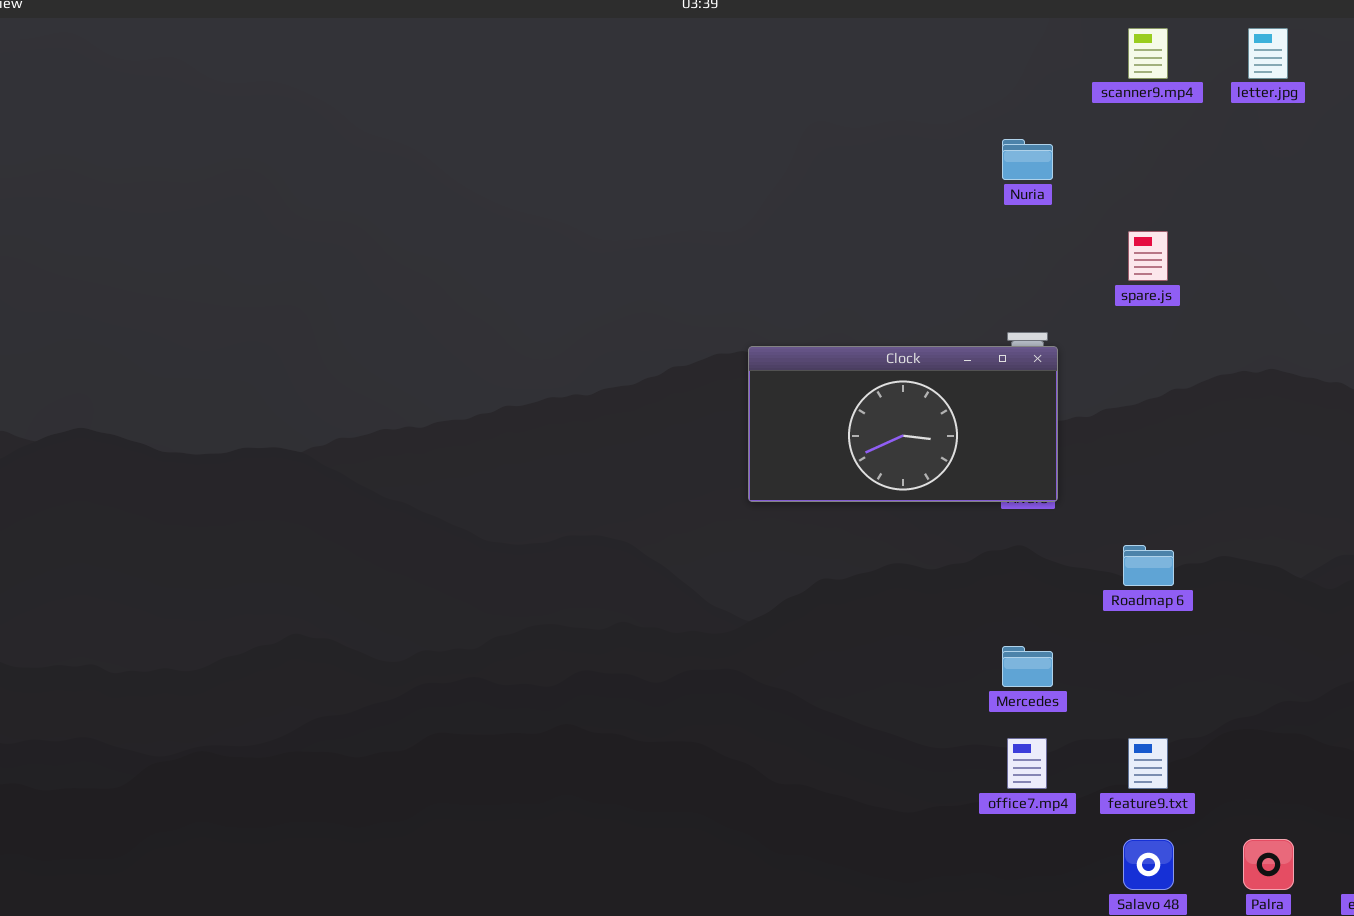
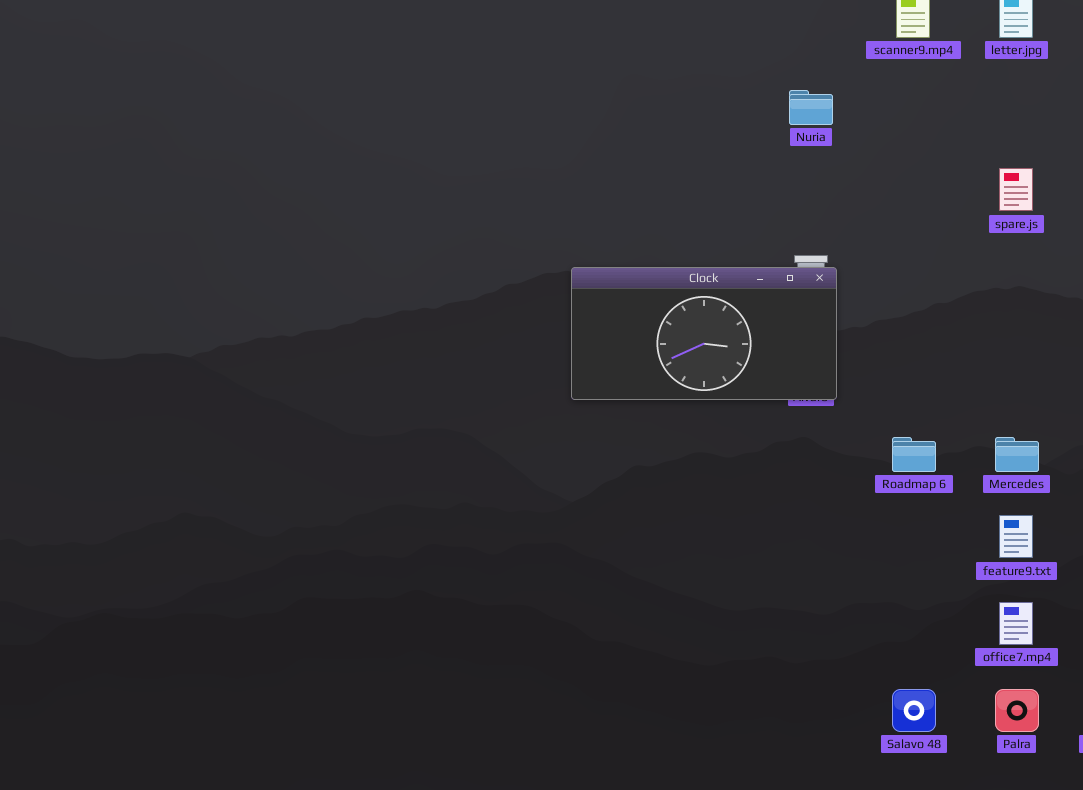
spare.js: [1128,231,1168,281] -> [999,168,1033,211], moved
Mercedes: [1002,646,1053,687] -> [995,437,1039,472], moved
office7.mp4: [1007,738,1047,789] -> [999,602,1033,645], moved
feature9.txt: [1128,738,1168,789] -> [999,515,1033,558], moved

